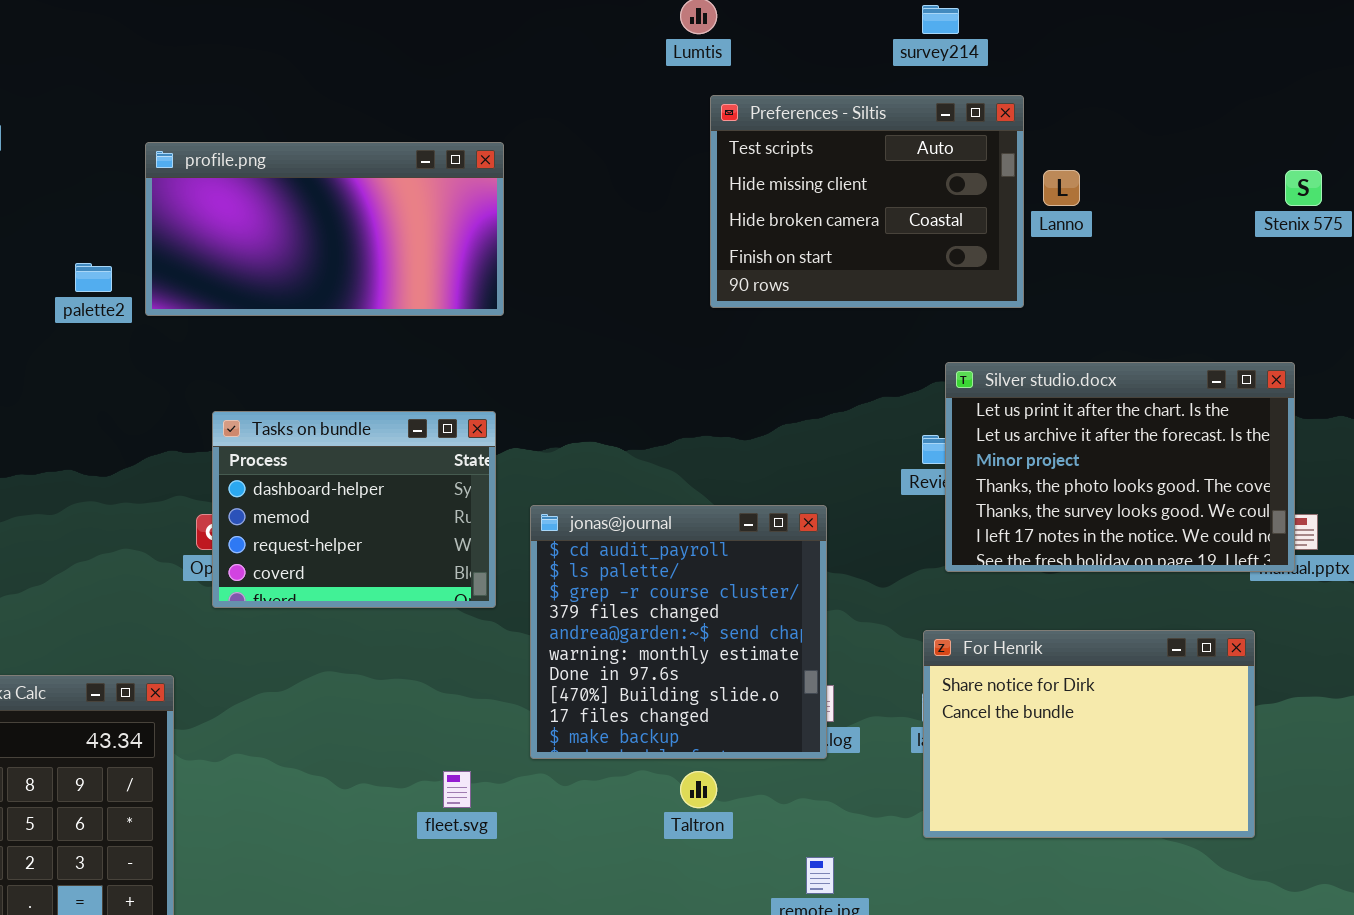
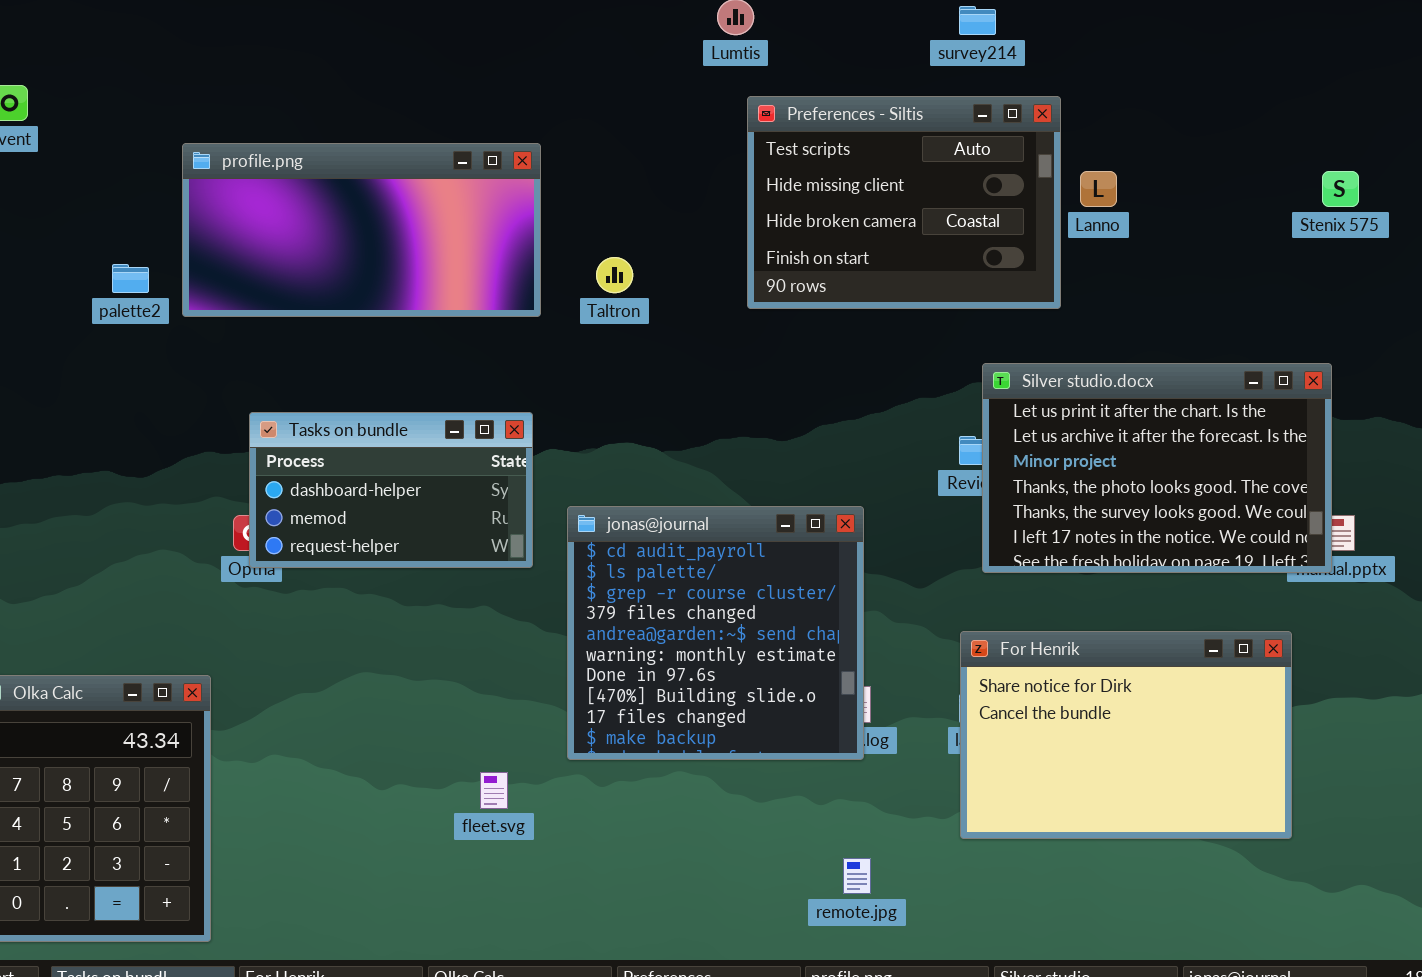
Tasks on bundle: [212,411,496,608] -> [249,412,533,568], resized
Taltron: [680,771,717,808] -> [596,257,633,293], moved

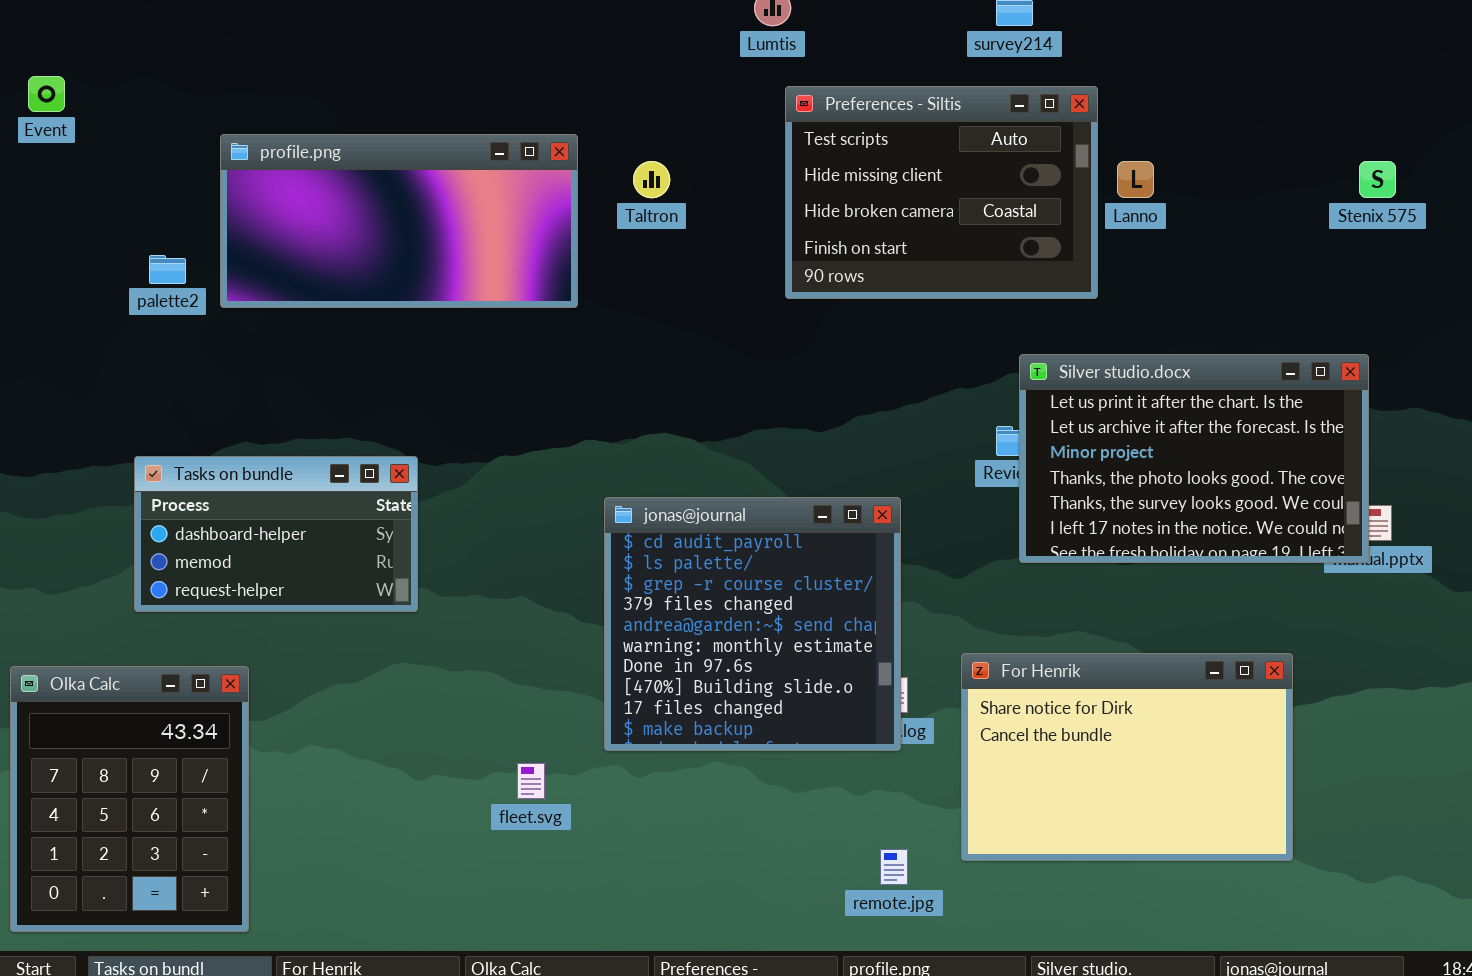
Taltron: [596,257,633,293] -> [633,161,670,198], moved
Tasks on bundle: [249,412,533,568] -> [134,456,418,612], moved
For Henrik: [960,631,1292,839] -> [961,653,1293,861], moved

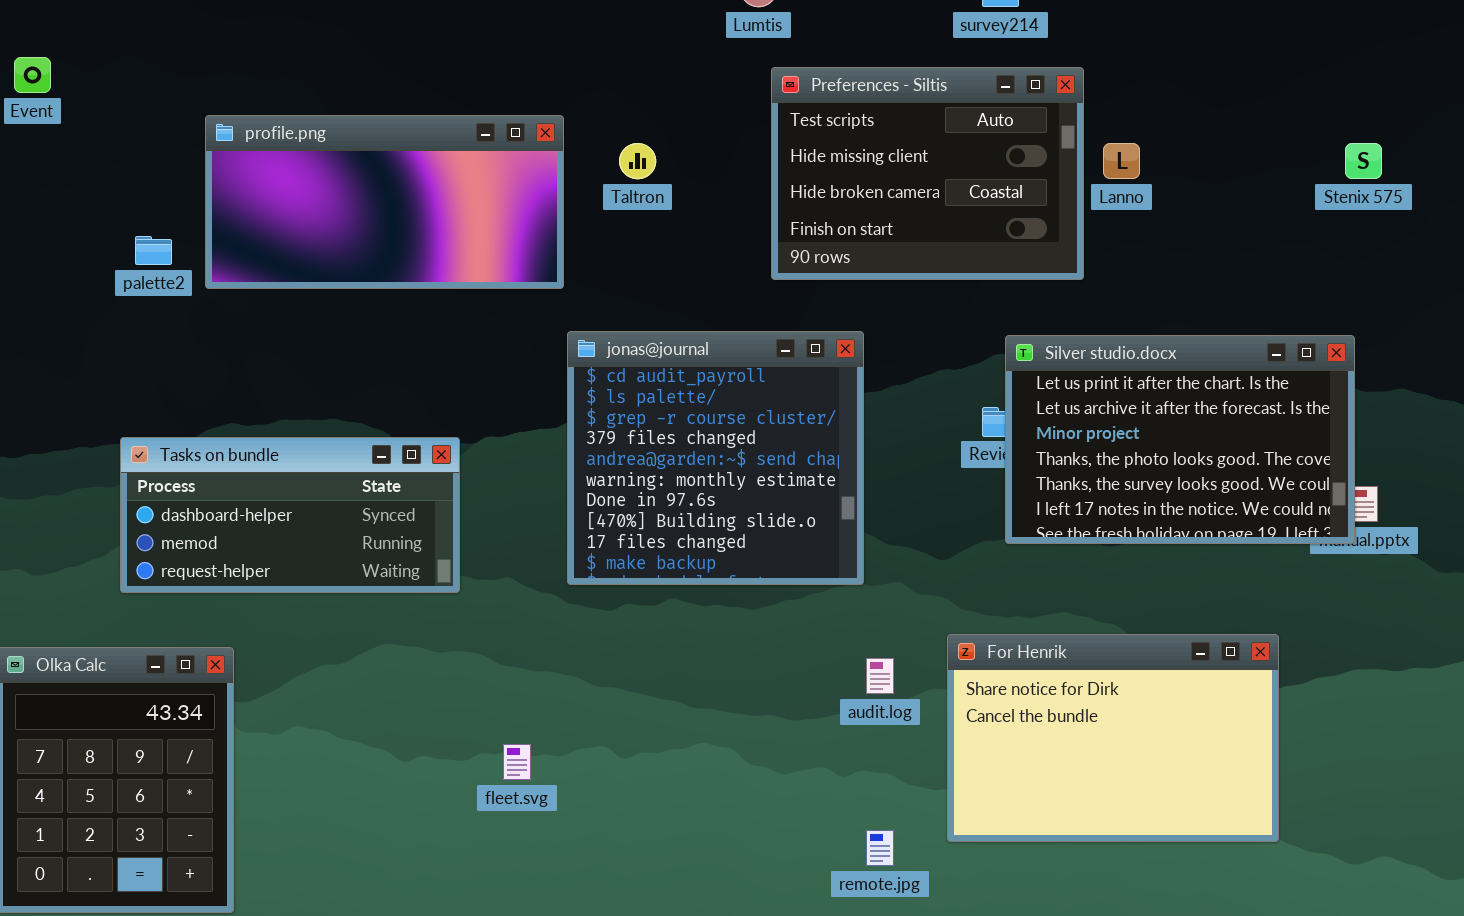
Tasks on bundle: [134,456,418,612] -> [120,437,460,593], resized
jonas@journal: [604,497,901,751] -> [567,331,864,585], moved

